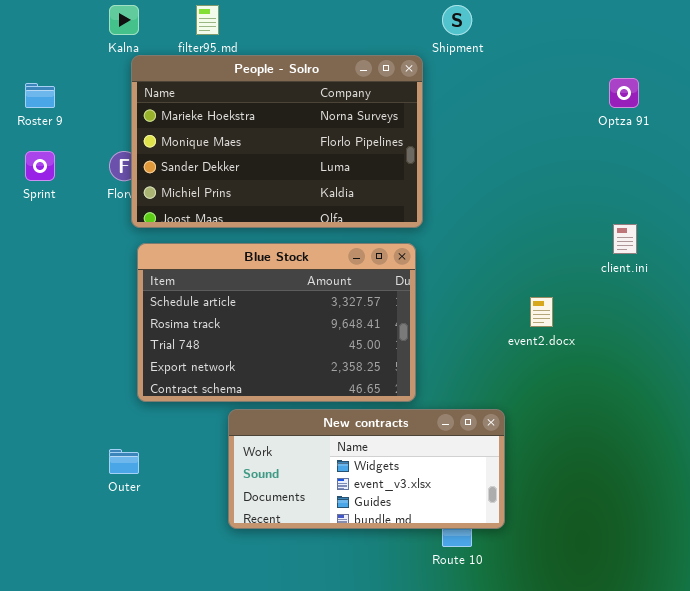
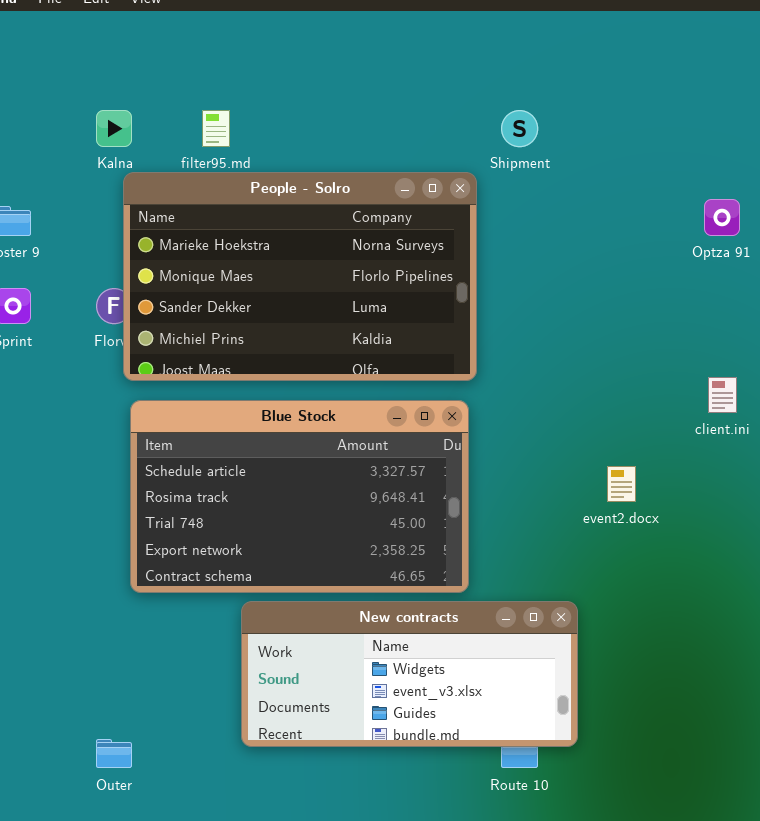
Outer: [109,449,139,474] -> [96,739,132,768], moved

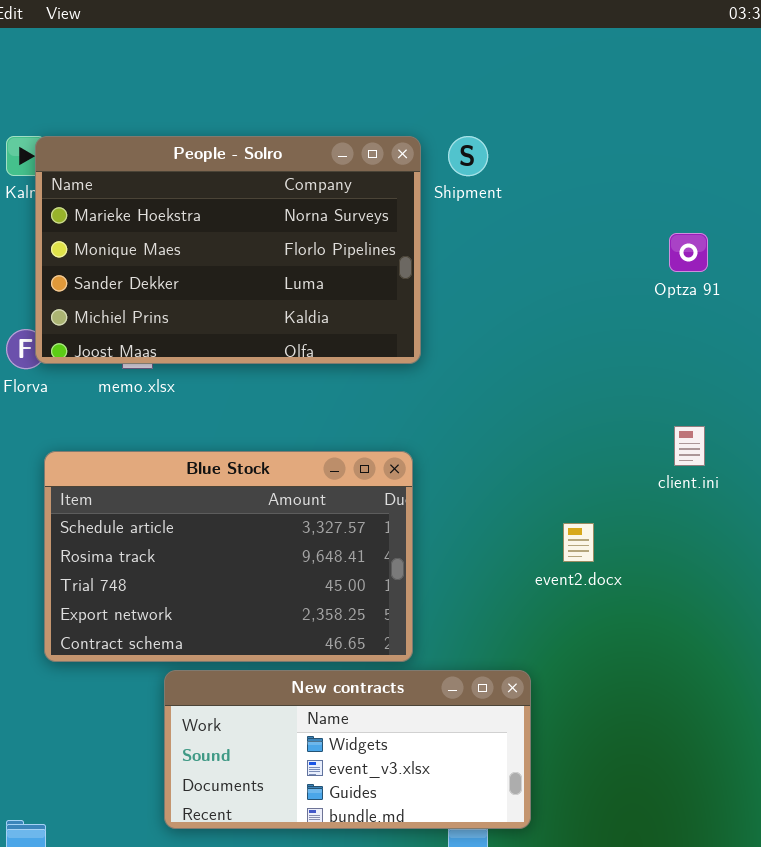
People - Solro: [123,172,477,381] -> [35,136,421,364], moved

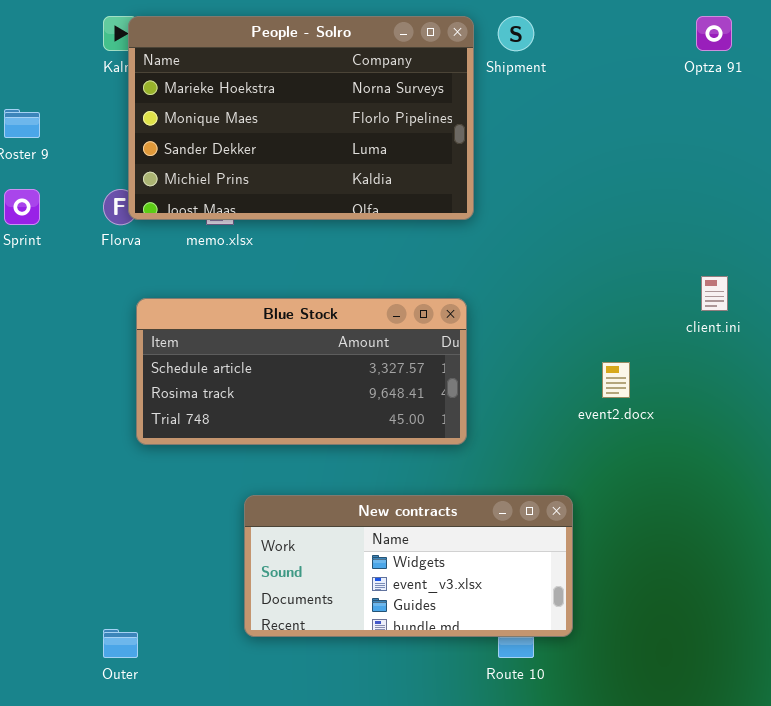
Optza 91: [669,233,708,272] -> [696,16,732,51], moved
Blue Stock: [44,451,413,662] -> [136,298,467,445], resized

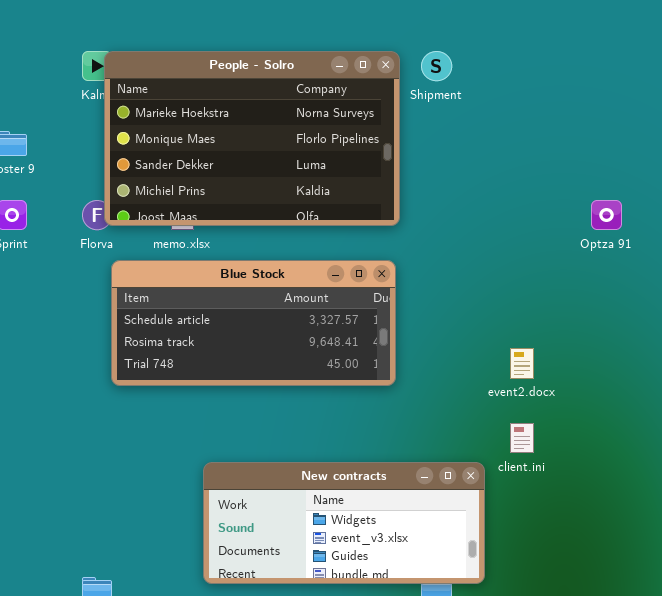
Optza 91: [696,16,732,51] -> [591,200,622,230], moved
client.ini: [701,276,728,311] -> [510,423,534,453], moved
Blue Stock: [136,298,467,445] -> [111,260,396,386], moved

